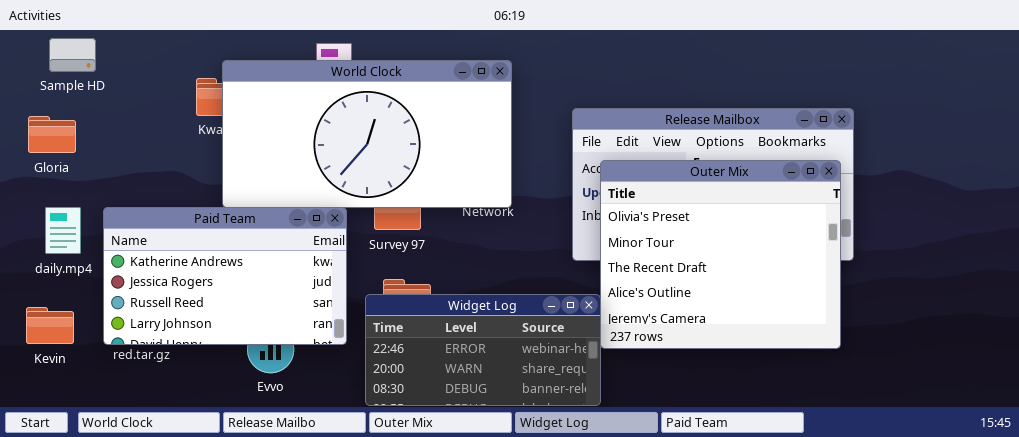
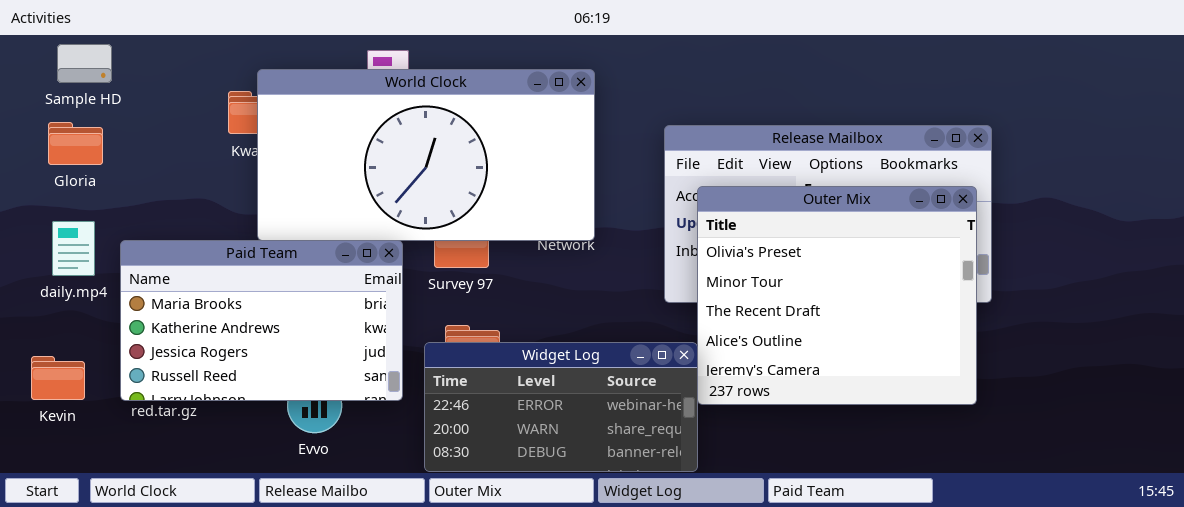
Gloria: [28,116,76,153] -> [48,122,103,165], moved
daily.mp4: [45,207,81,254] -> [52,221,95,276], moved
Paid Team: [103,207,347,345] -> [120,240,403,401], scrolled up 1 row

